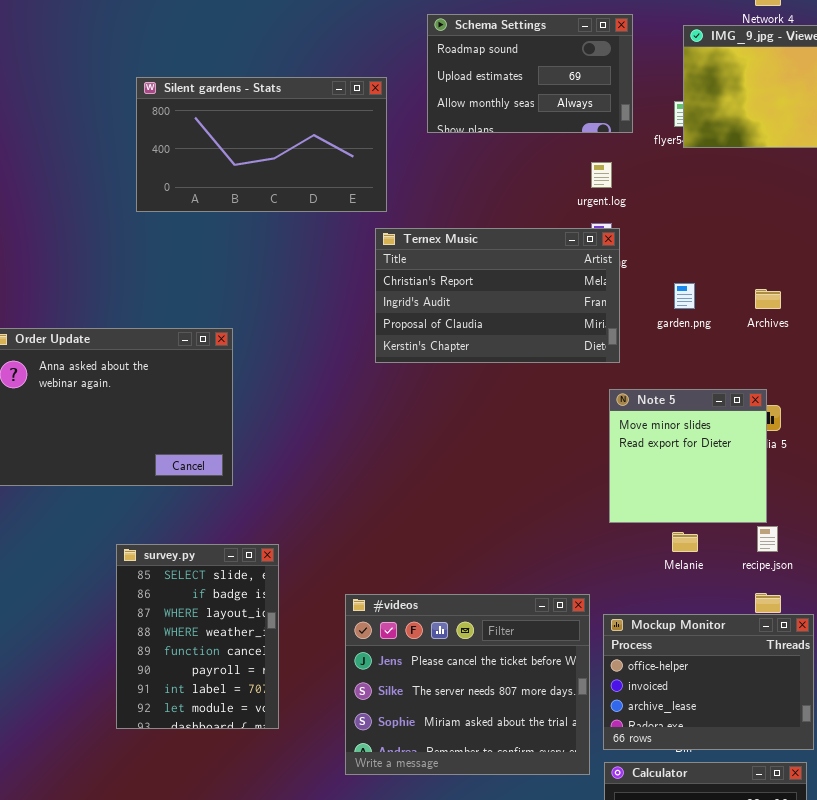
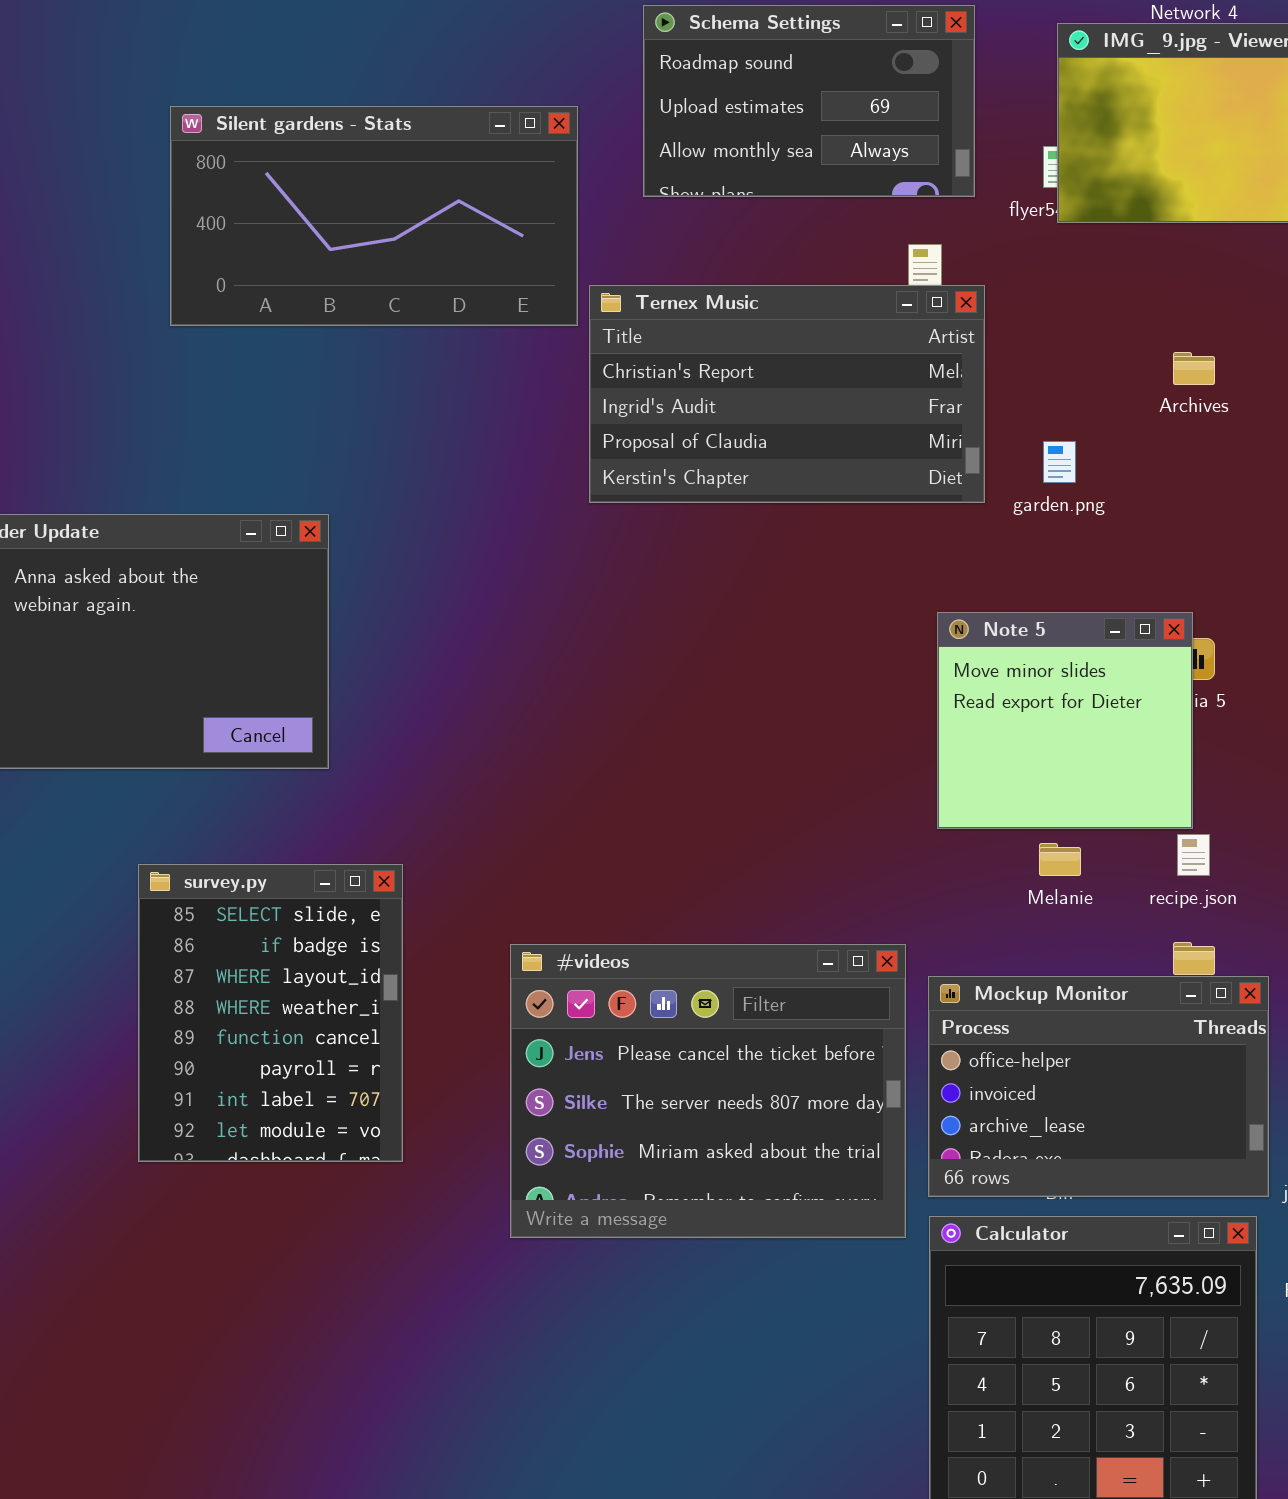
Ternex Music: [375,228,620,363] -> [589,285,985,503], moved
Archives: [755,289,781,309] -> [1173,352,1215,385], moved

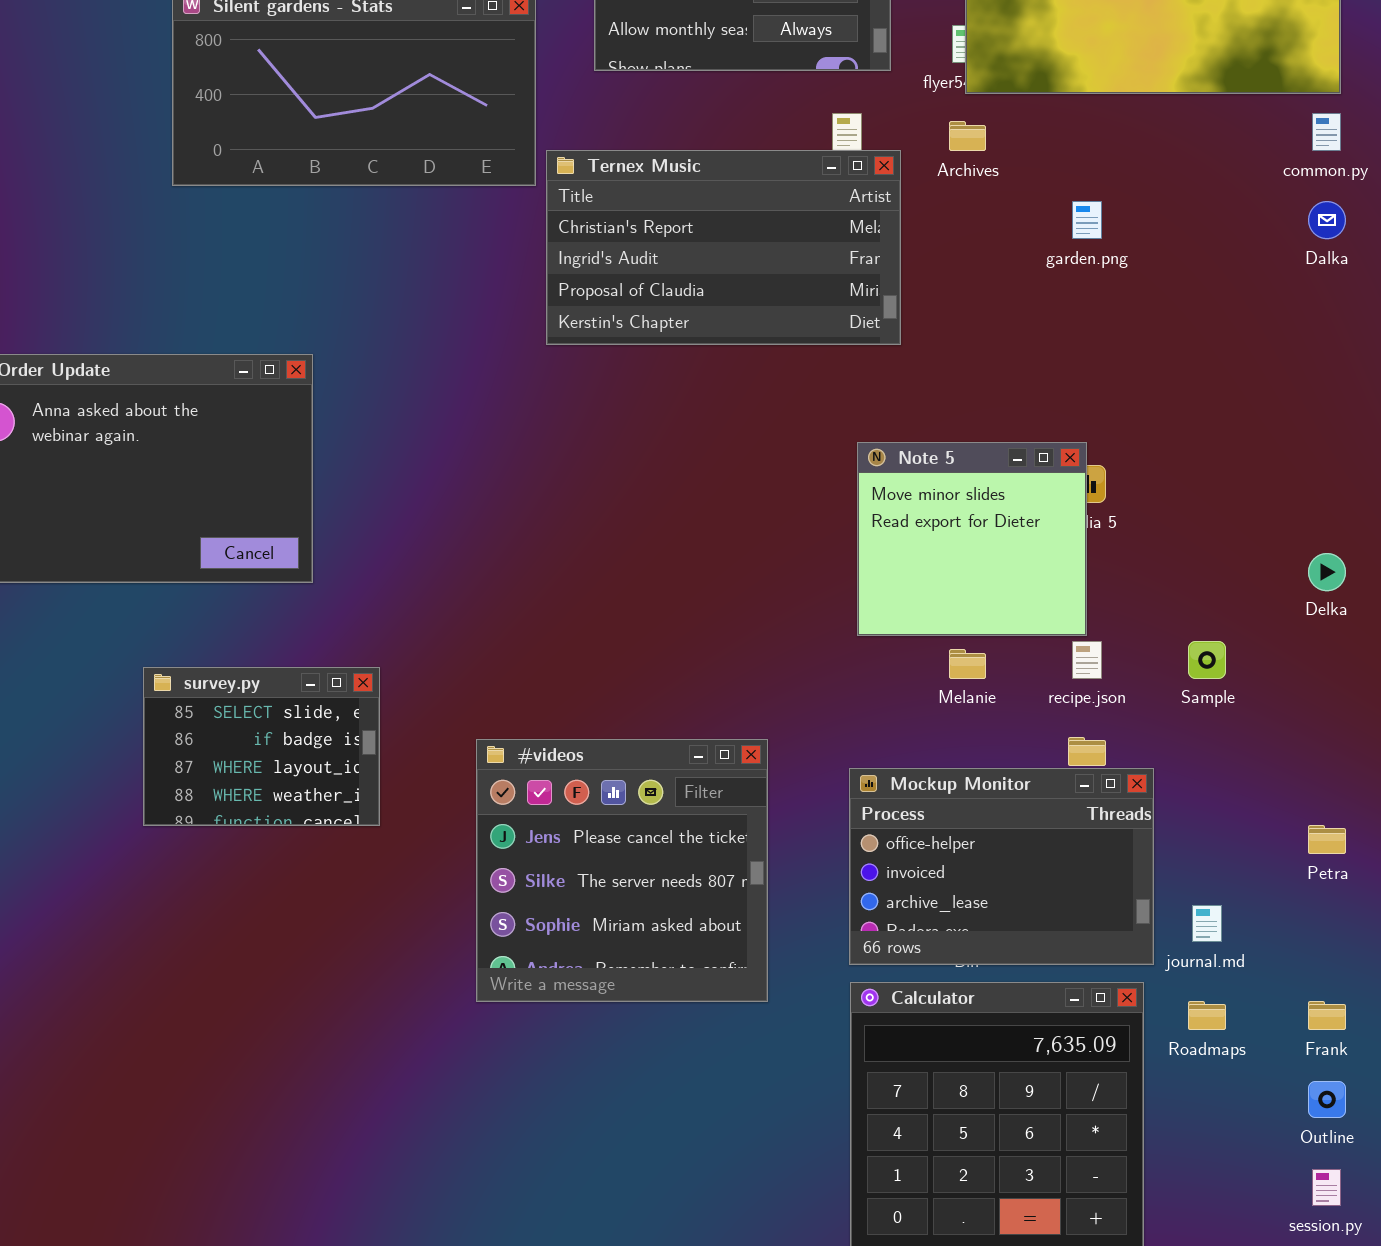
Archives: [1173,352,1215,385] -> [949,121,986,151], moved
garden.png: [1043,441,1076,483] -> [1072,201,1102,239], moved
survey.py: [138,864,403,1162] -> [143,667,380,826], resized
#videos: [510,944,906,1238] -> [476,739,768,1002], resized

